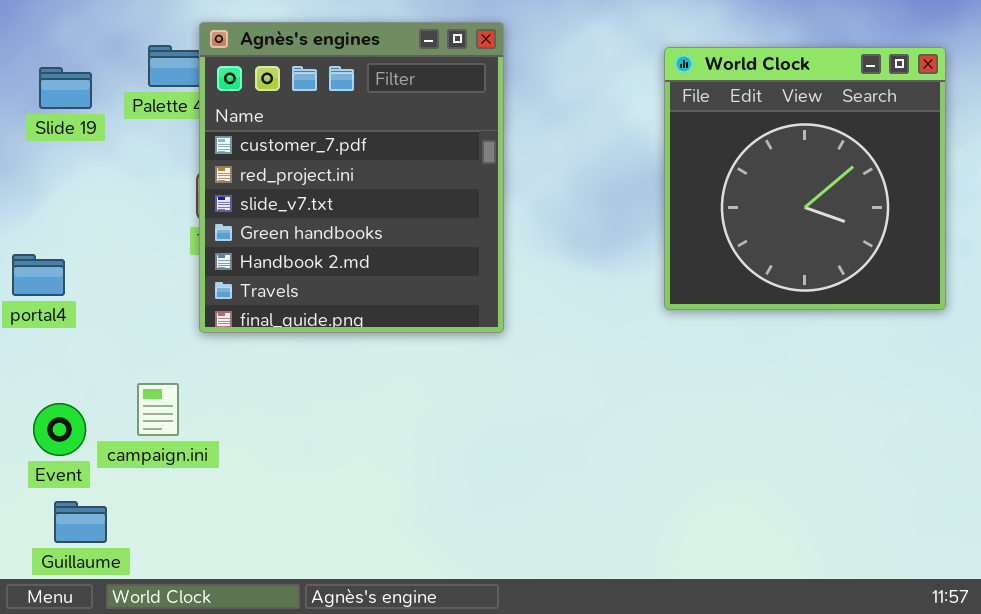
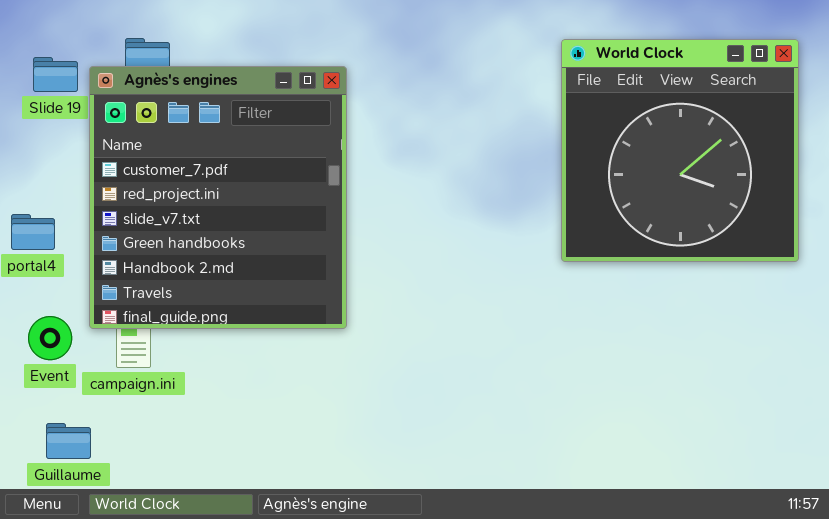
Agnès's engines: [199,22,504,333] -> [89,66,347,329], moved
Event: [33,403,86,456] -> [28,316,72,360], moved

